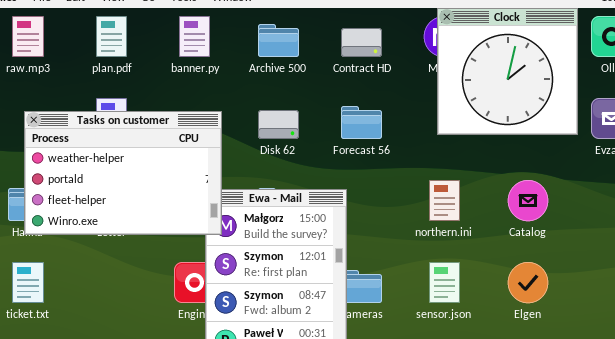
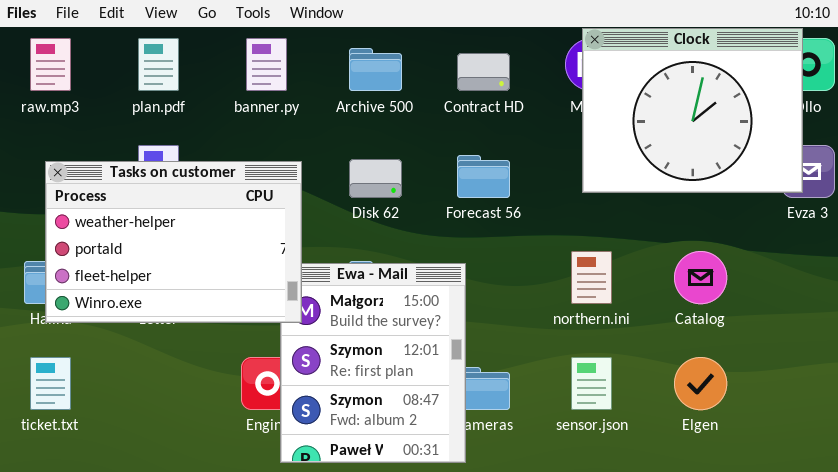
Clock: [437,8,578,135] -> [582,28,803,193], resized

